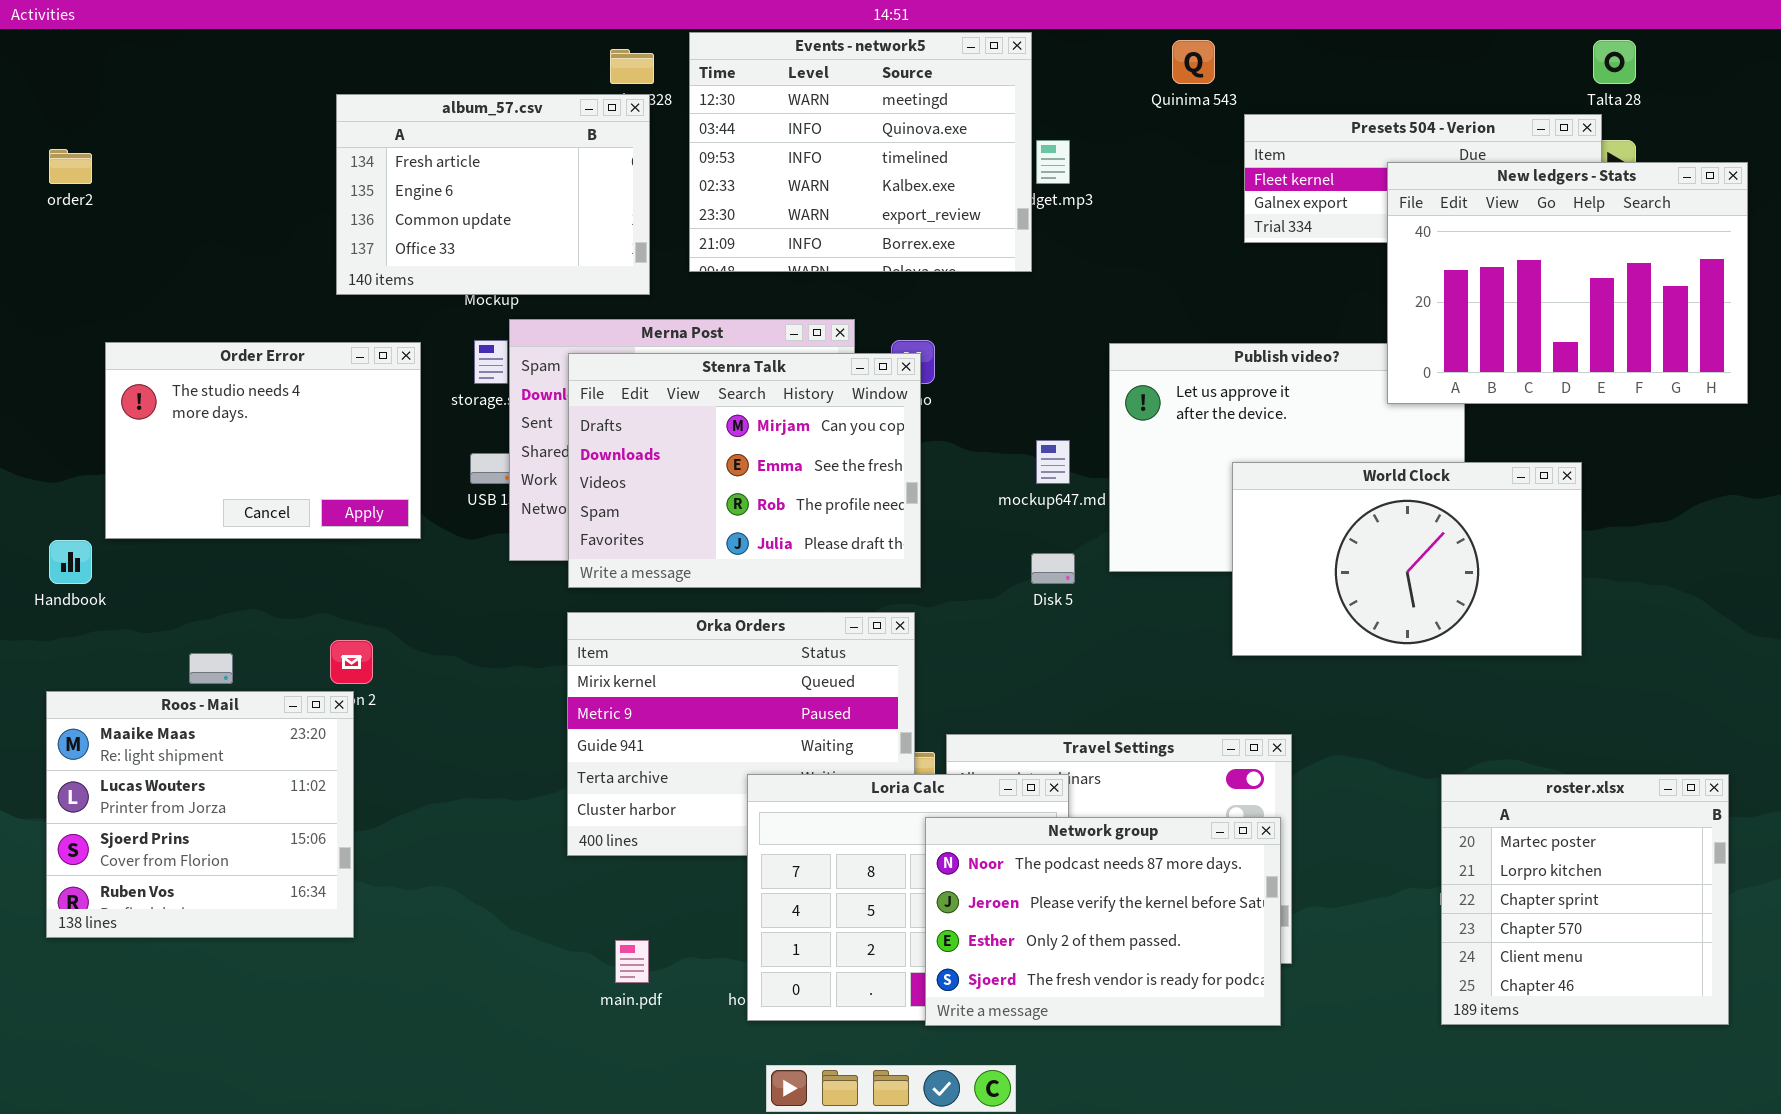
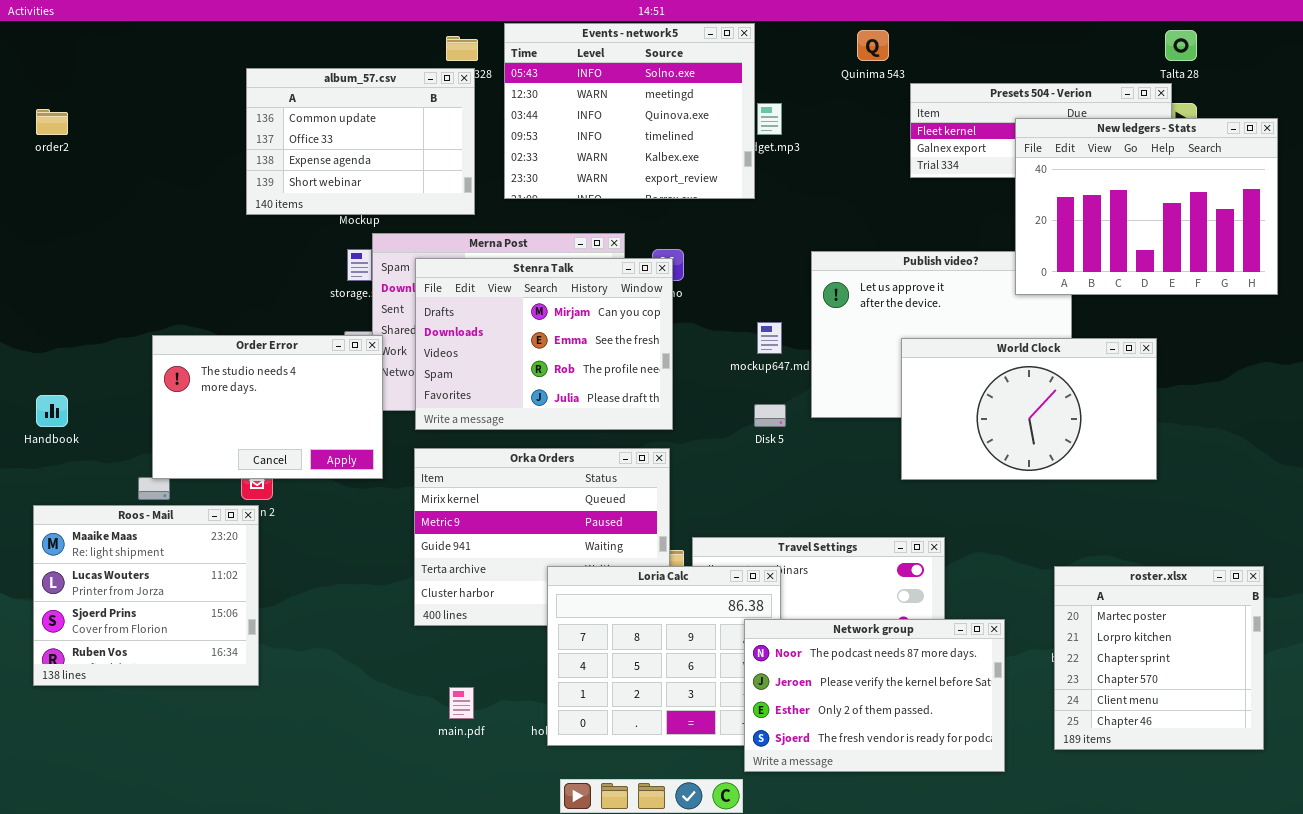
Events - network5: [689,32,1032,272] -> [504,23,755,199], scrolled up 1 row
album_57.csv: [336,94,650,295] -> [246,68,475,215], scrolled down 2 rows
Order Error: [105,342,421,539] -> [152,335,383,479], moved
Network group: [925,817,1281,1026] -> [744,619,1005,772], moved

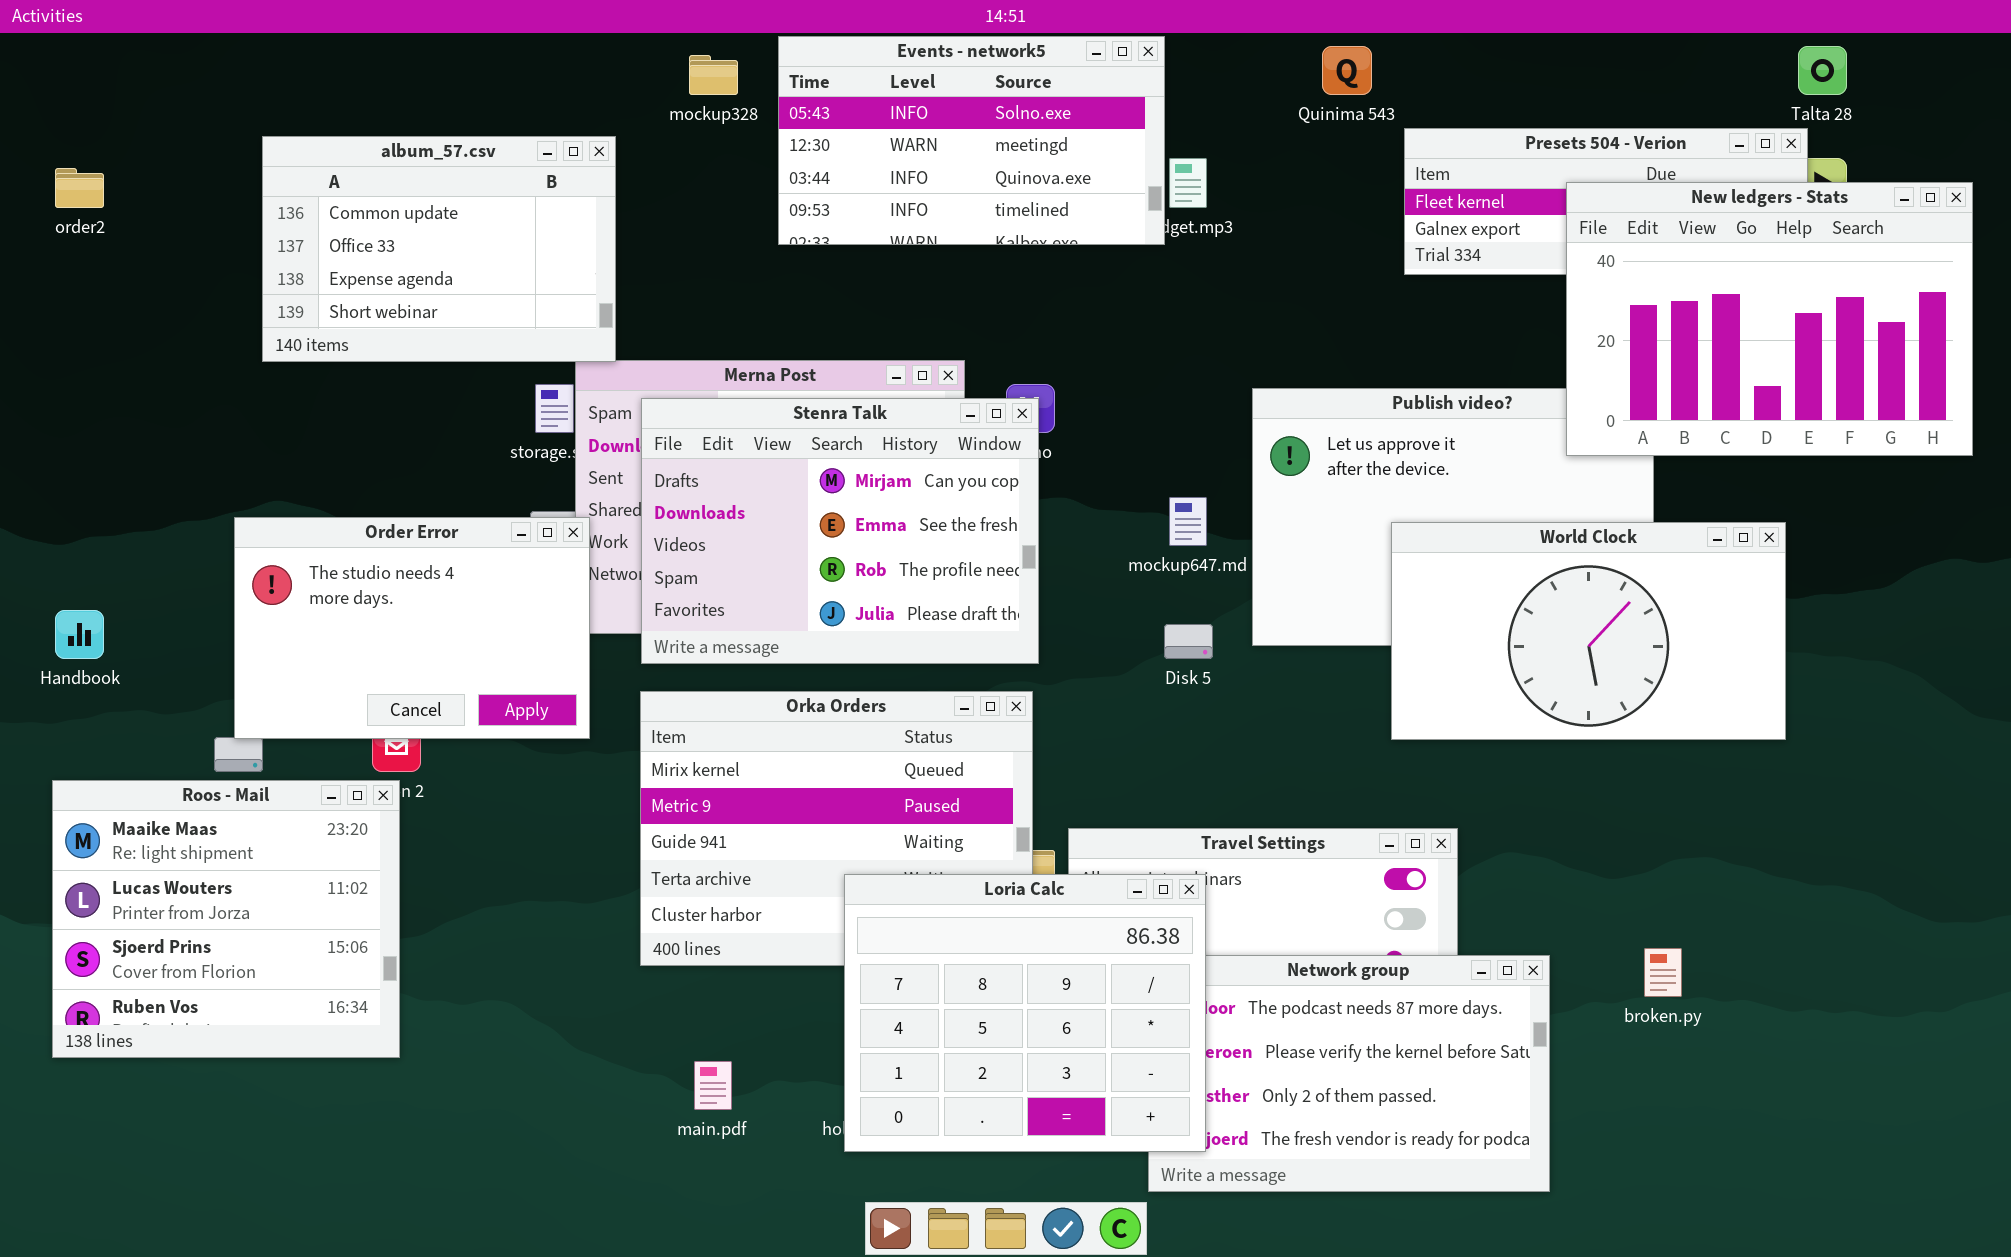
Events - network5: [504,23,755,199] -> [778,36,1165,245], resized
album_57.csv: [246,68,475,215] -> [262,136,616,362], moved
Loria Calc: [547,566,781,746] -> [844,874,1206,1152], raised
roster.xlsx: [1054,566,1264,750] -> none, closed

